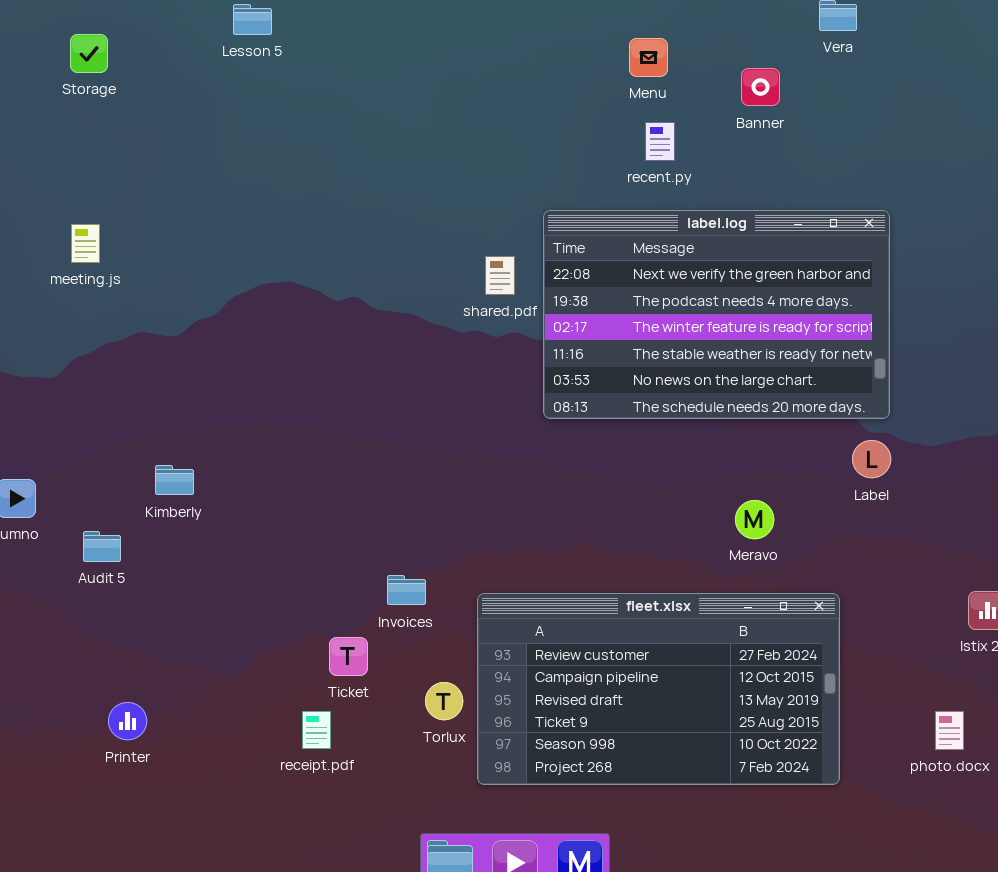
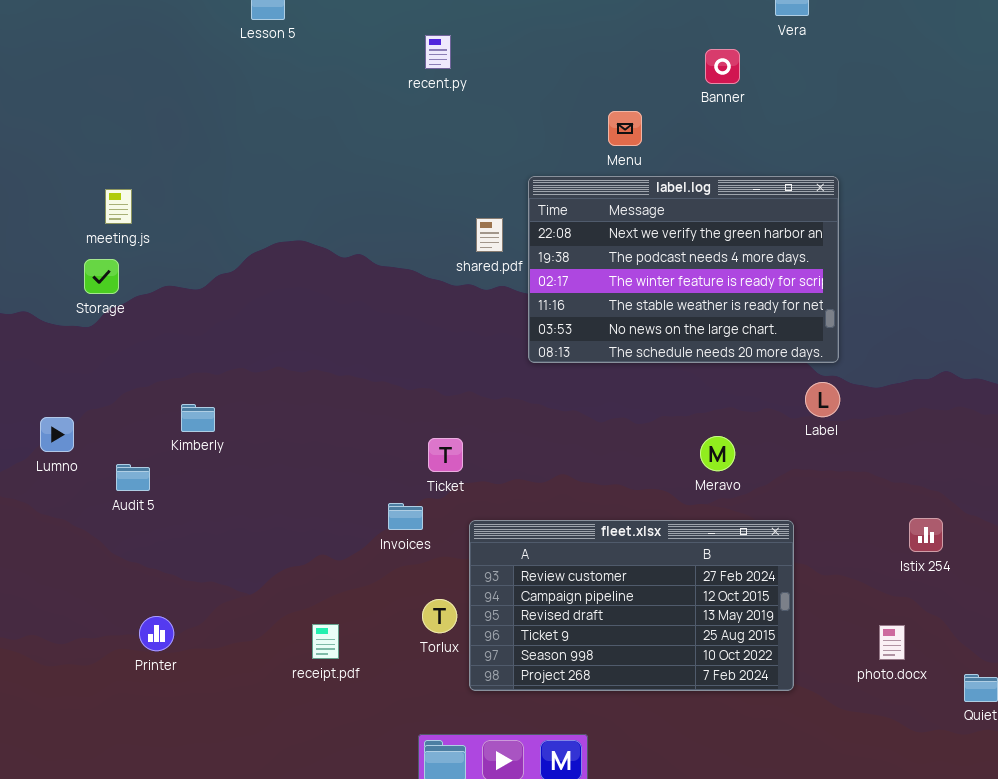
Storage: [70,34,108,73] -> [84,259,119,294], moved
Menu: [629,38,668,77] -> [608,111,642,146], moved
recent.py: [645,122,675,161] -> [425,35,451,69], moved
Ticket: [329,637,368,676] -> [428,438,463,472], moved

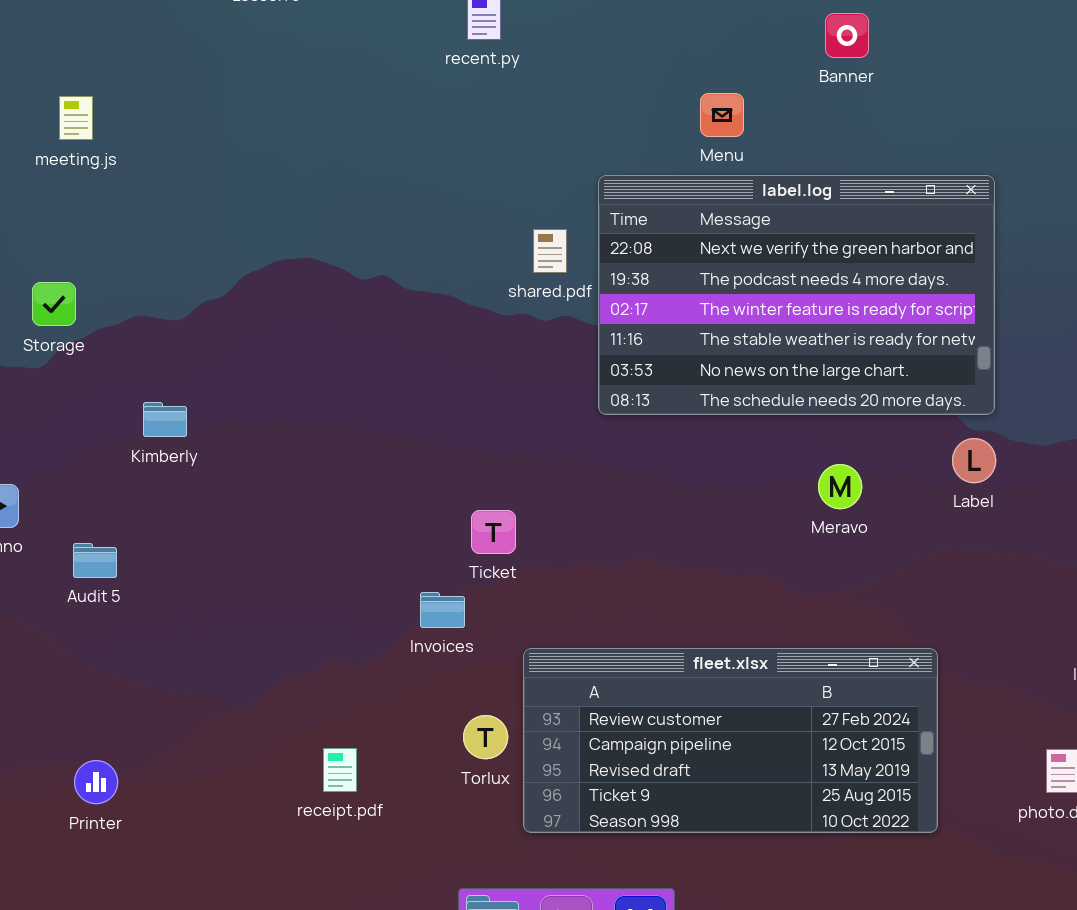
meeting.js: [105,189,132,224] -> [59,96,93,140], moved
Kimberly: [181,404,215,432] -> [143,402,187,437], moved
Meravo: [700,436,735,471] -> [818,464,862,509], moved
fleet.xlsx: [469,520,794,691] -> [523,648,938,833], resized
Printer: [139,616,174,651] -> [74,760,118,804], moved

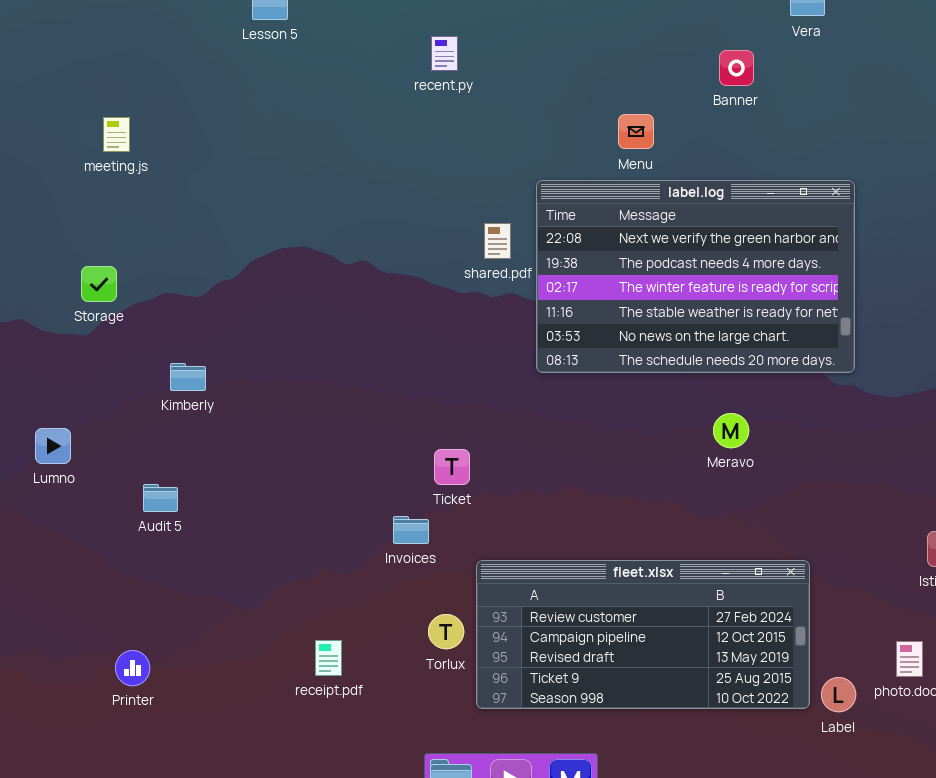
Label: [952,438,996,483] -> [821,677,856,712], moved
Audit 5: [73,543,117,578] -> [143,484,178,512], moved

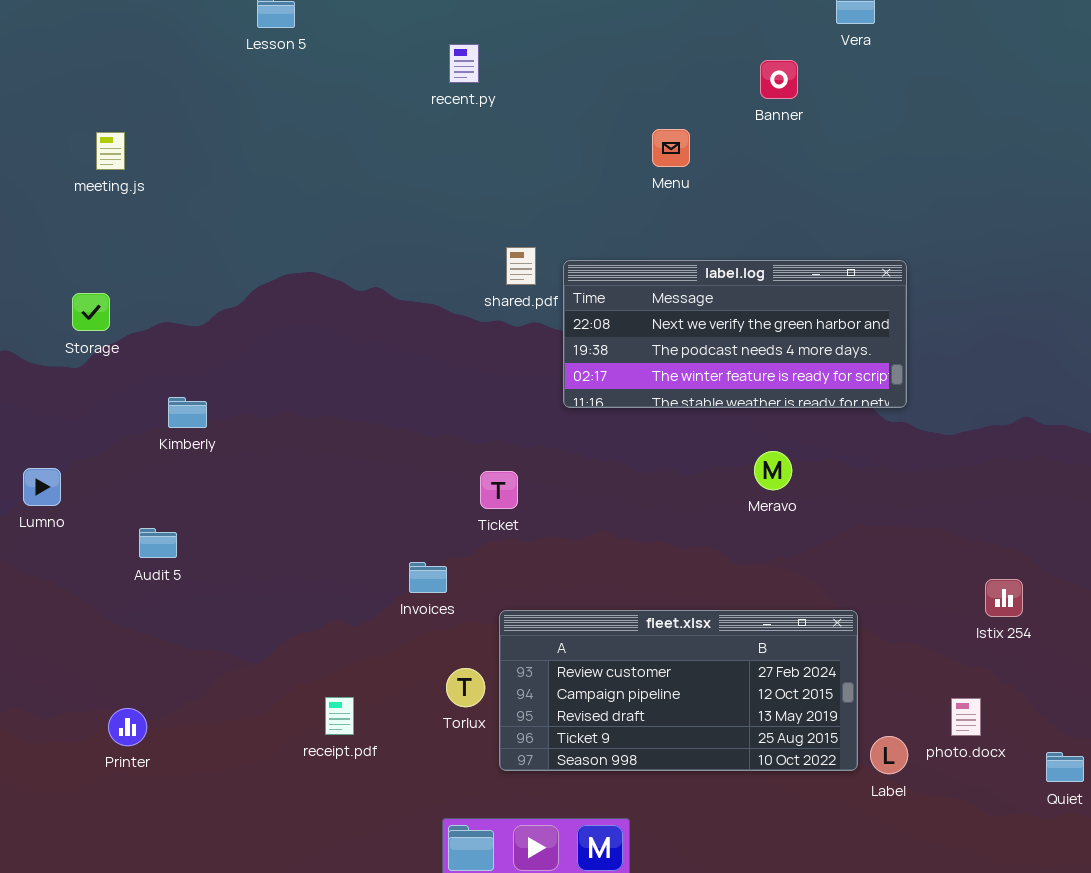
label.log: [536,180,855,373] -> [563,260,907,408], resized
Ticket: [434,449,470,485] -> [480,471,518,509], moved

